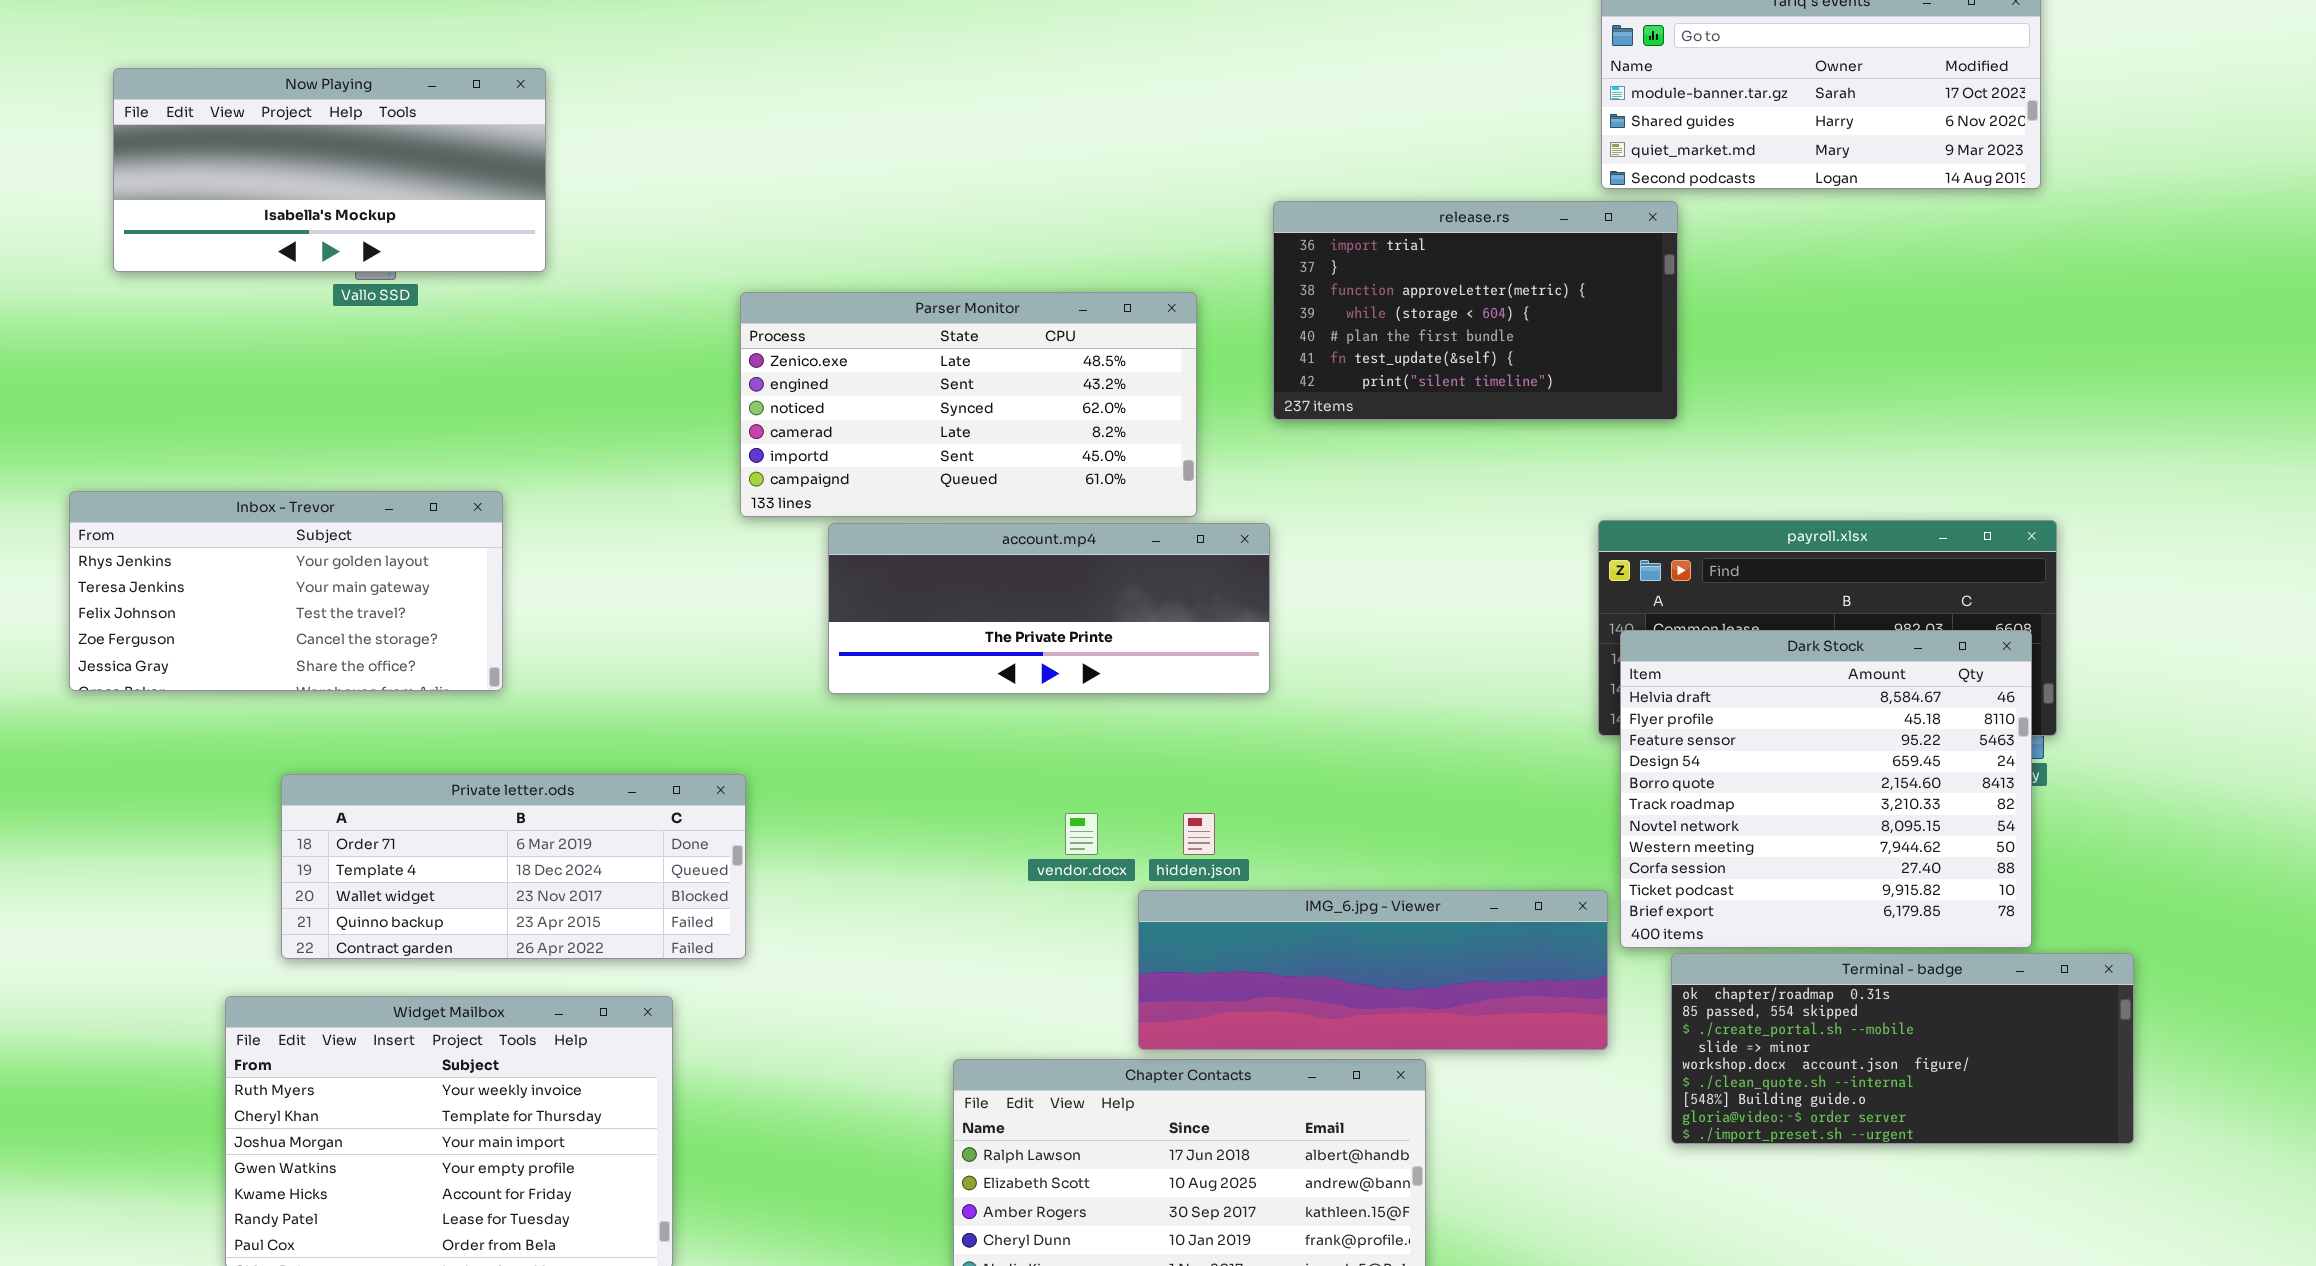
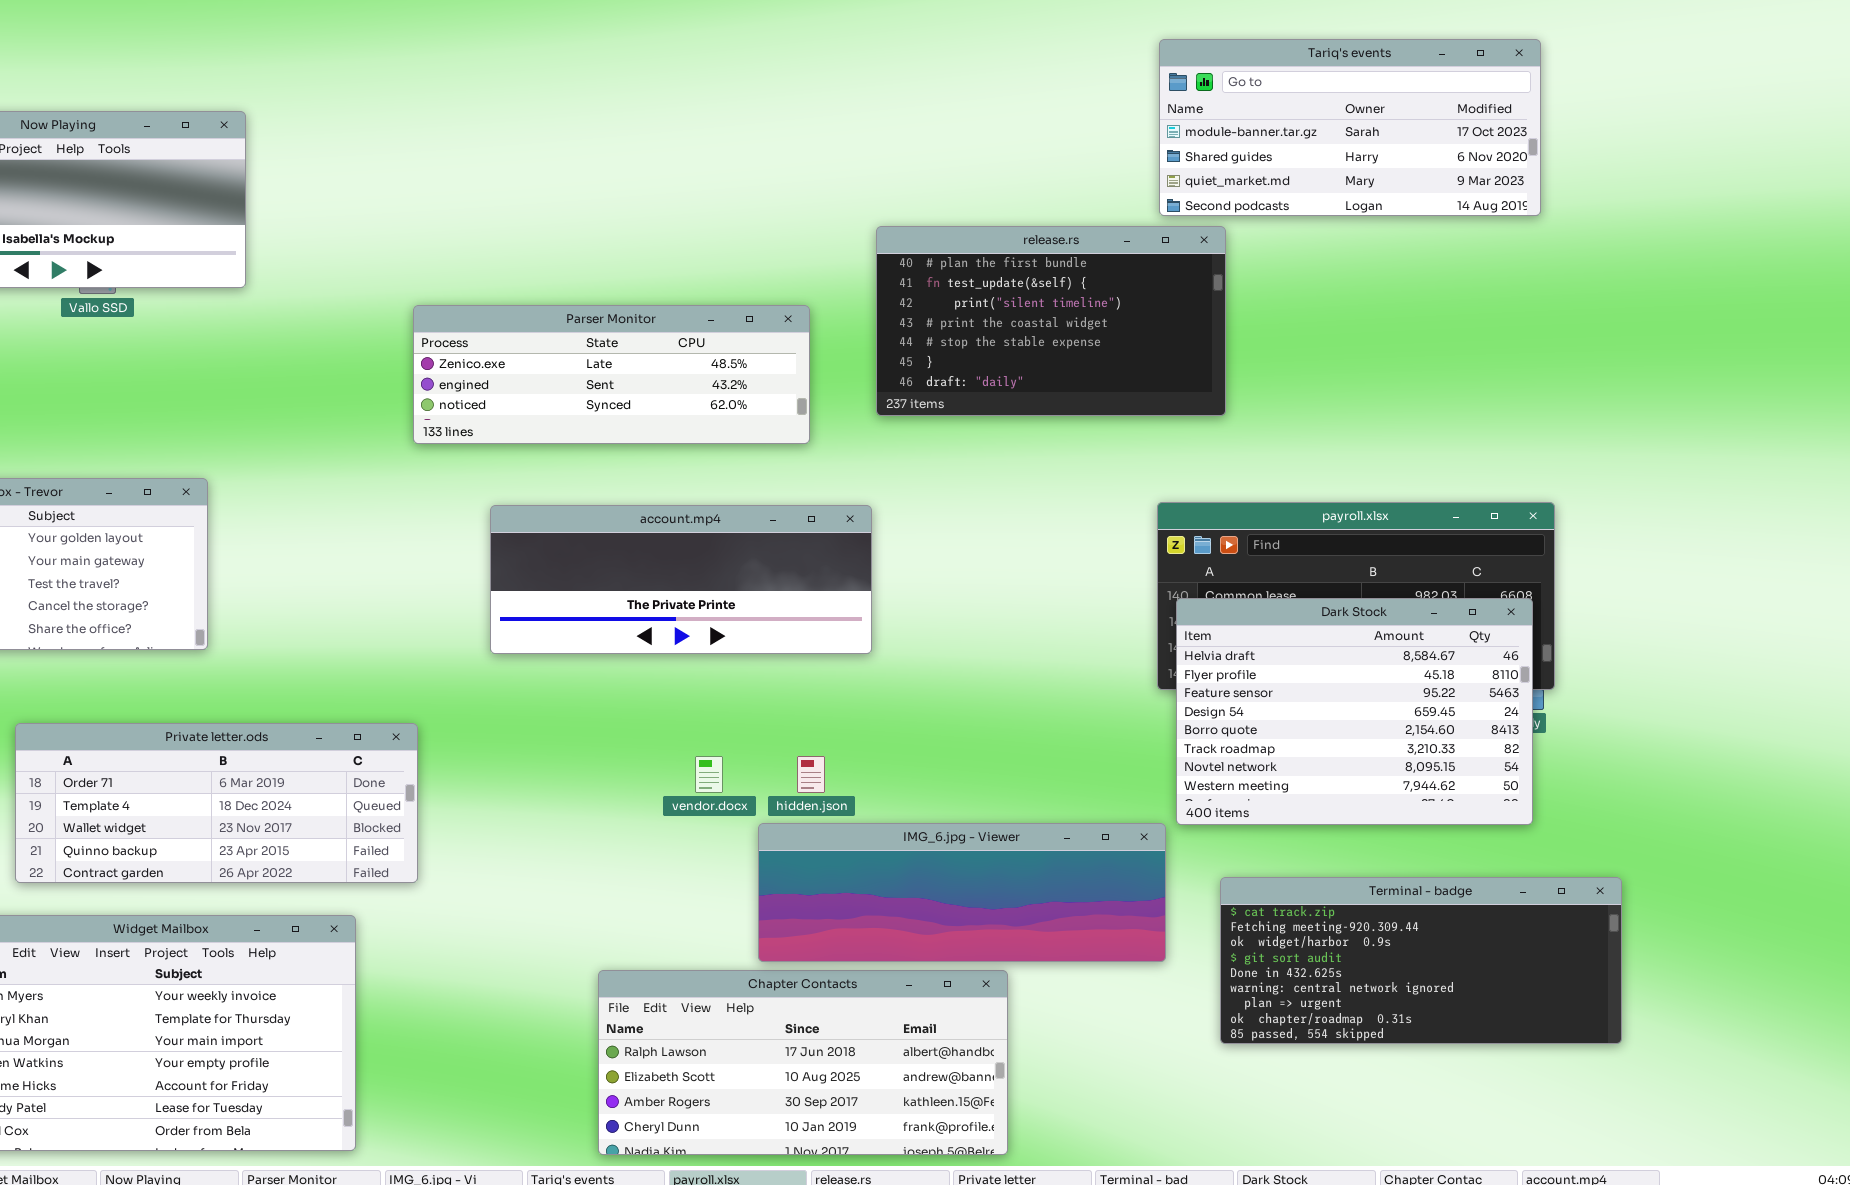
release.rs: [1273,201,1678,420] -> [876,226,1226,416], scrolled down 4 rows
Parser Monitor: [740,292,1197,517] -> [413,305,810,444], resized
Dark Stock: [1620,630,2032,948] -> [1176,598,1533,825], resized
Terminal - badge: [1671,953,2134,1144] -> [1220,877,1622,1044], scrolled up 7 rows

